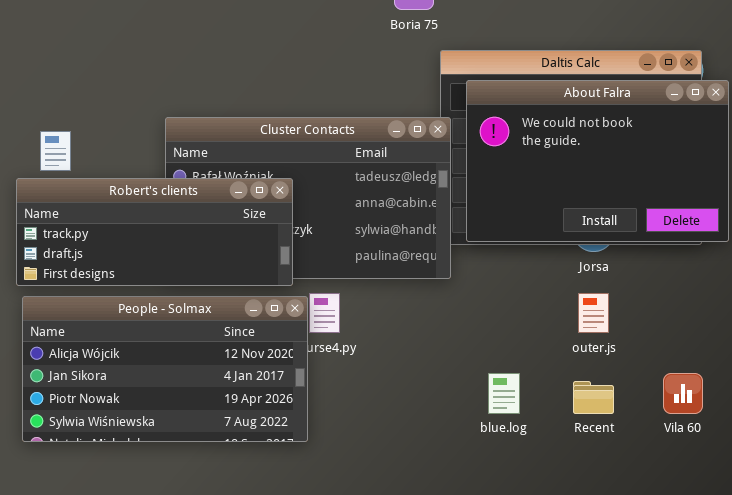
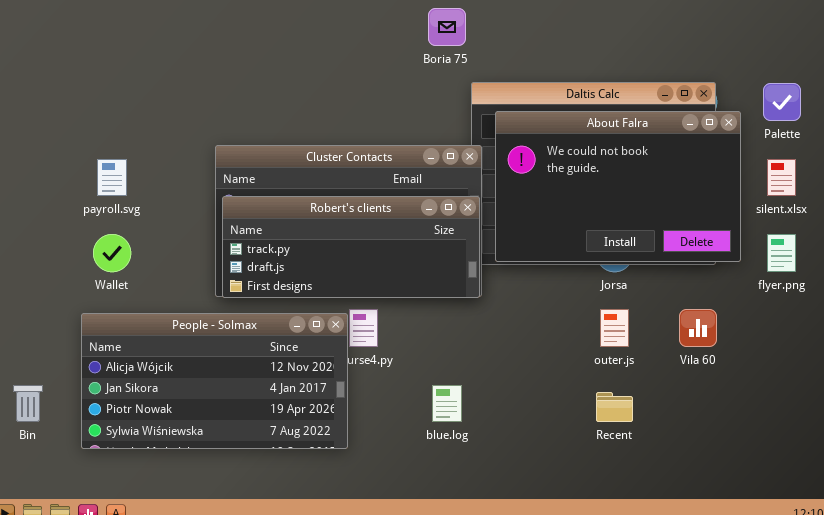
Robert's clients: [16,178,293,286] -> [222,196,480,298], moved
blue.log: [488,373,520,414] -> [432,385,462,422], moved
Vila 60: [663,373,703,414] -> [679,309,717,347], moved

